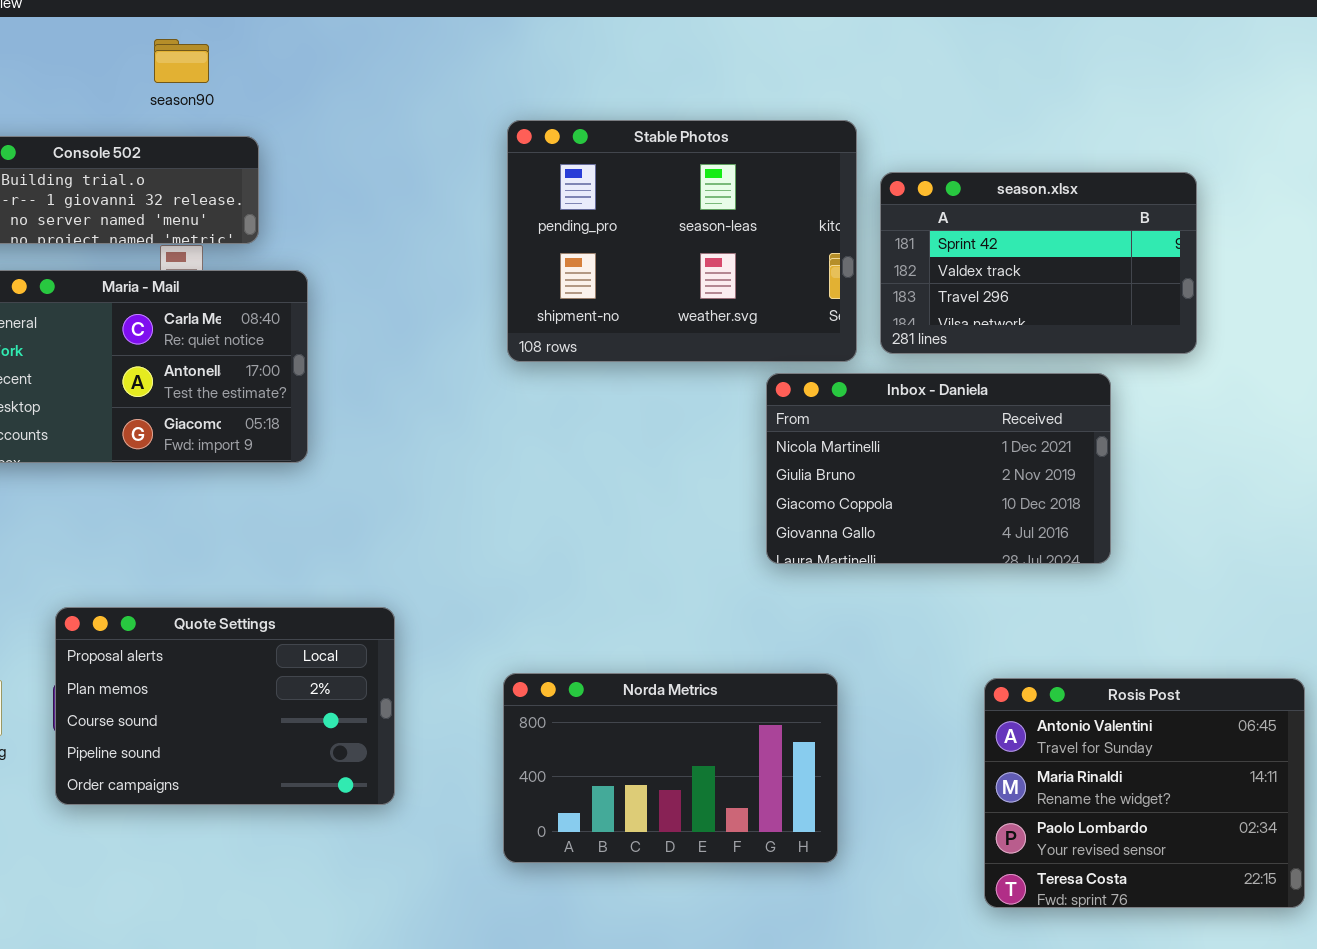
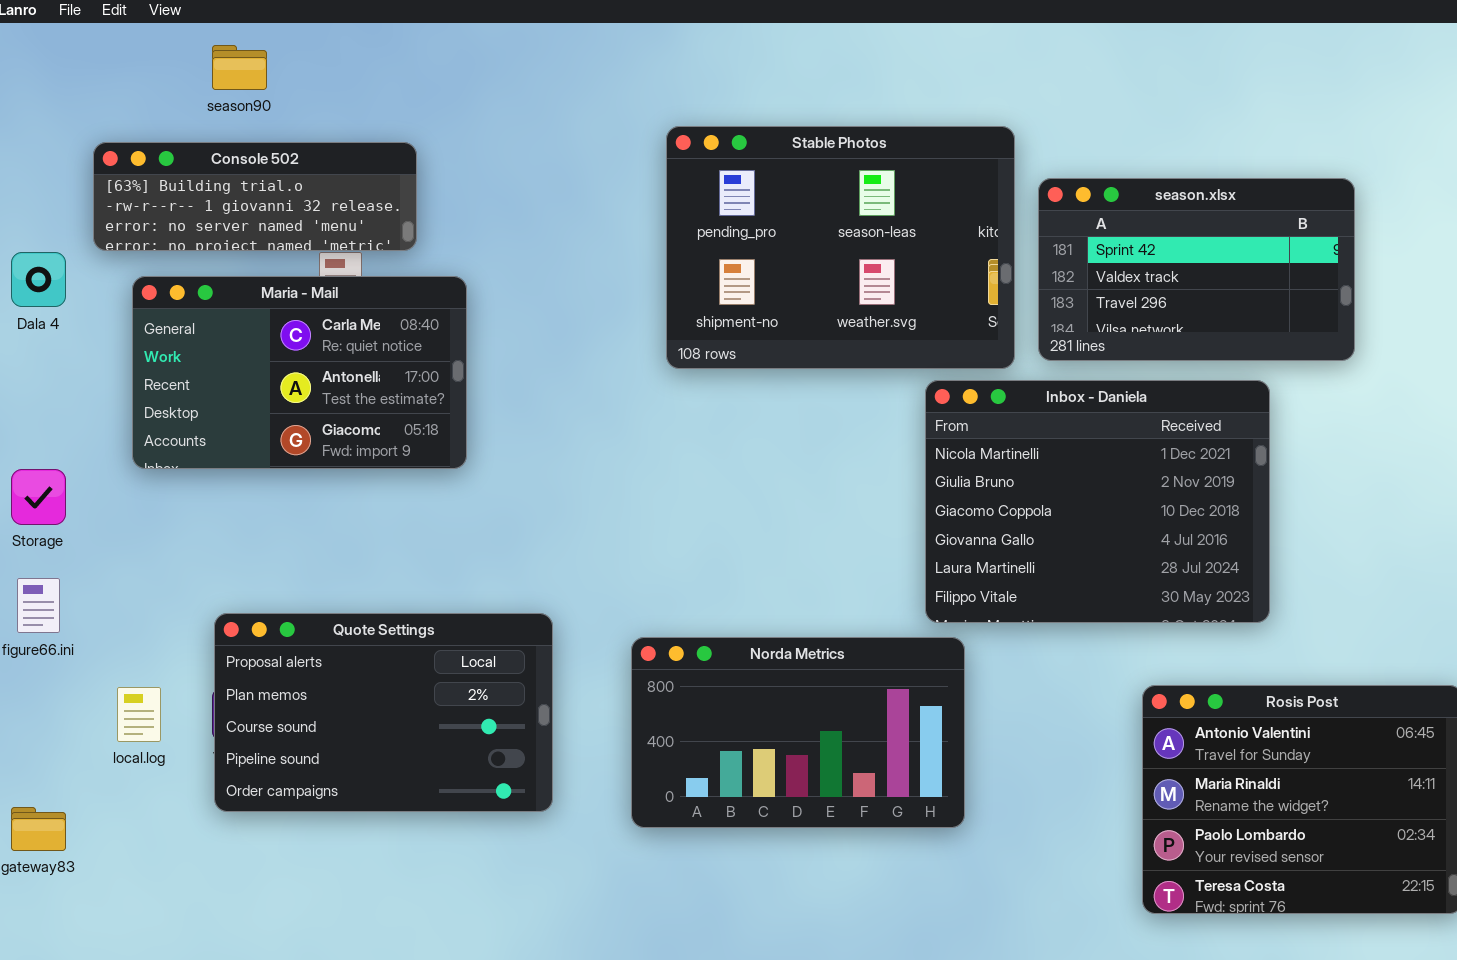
season90: [154,39,209,83] -> [212,45,267,90], moved
Inbox - Daniela: [766,373,1111,564] -> [925,380,1270,623], resized
Norda Metrics: [503,673,838,863] -> [631,637,965,828], moved

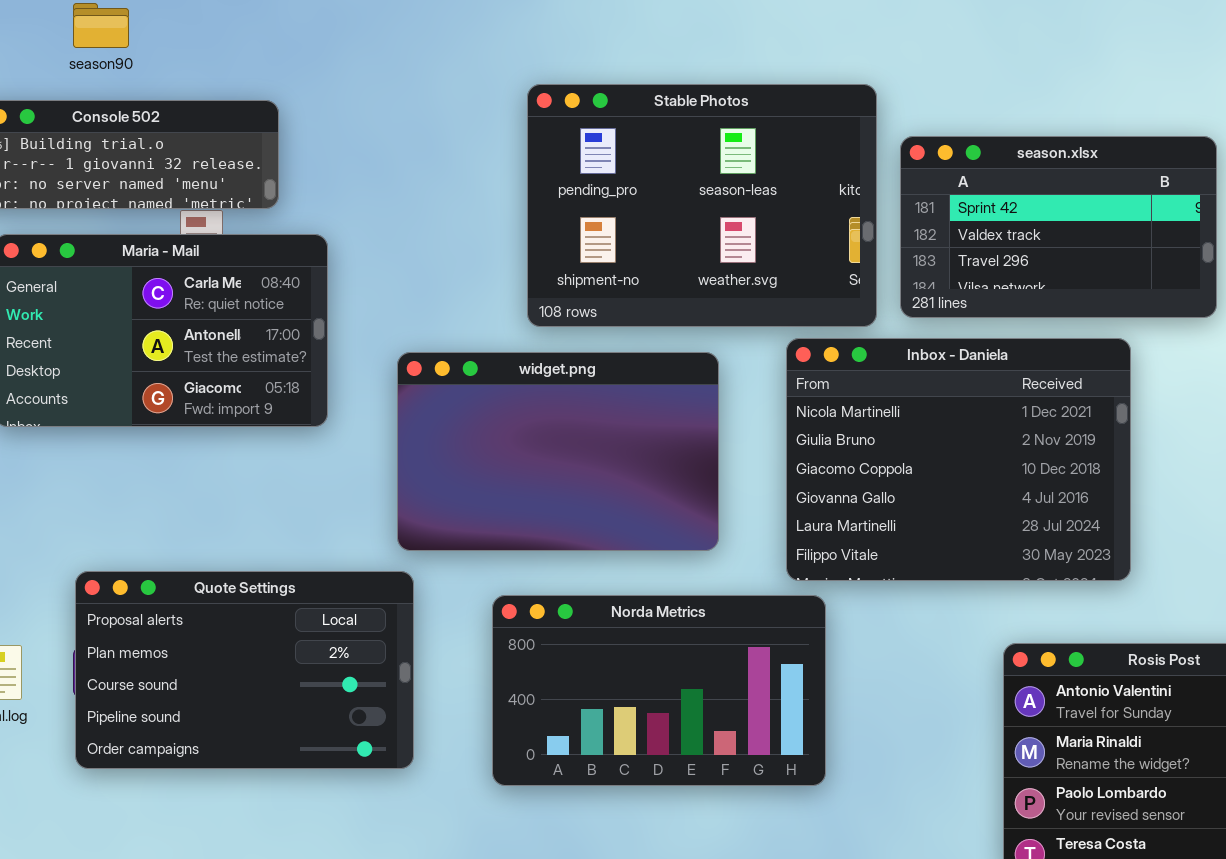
widget.png: none -> [397,352,719,551], opened

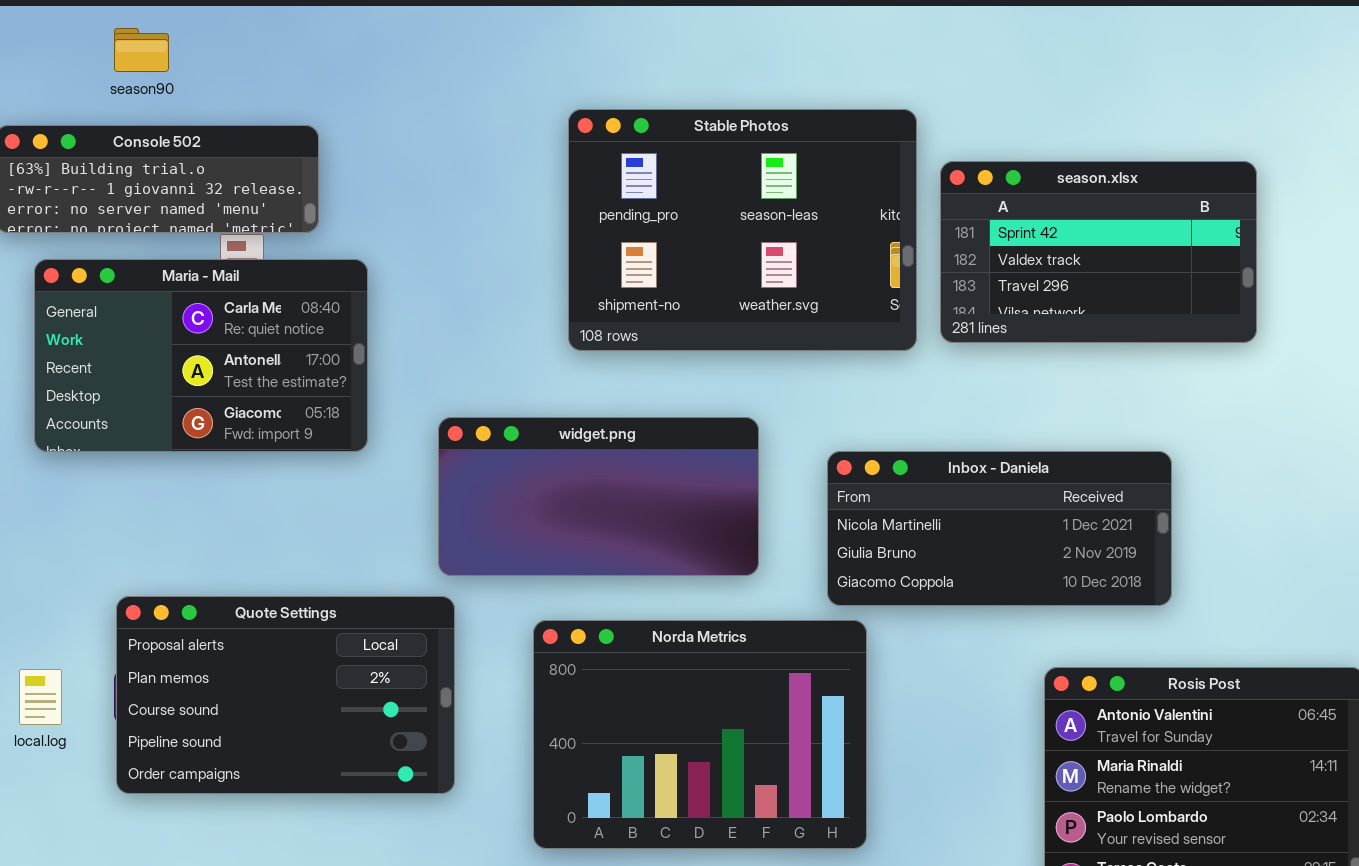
Inbox - Daniela: [786,338,1131,581] -> [827,451,1172,606], resized
widget.png: [397,352,719,551] -> [438,417,759,576], resized
Norda Metrics: [492,595,826,786] -> [533,620,867,849], resized

